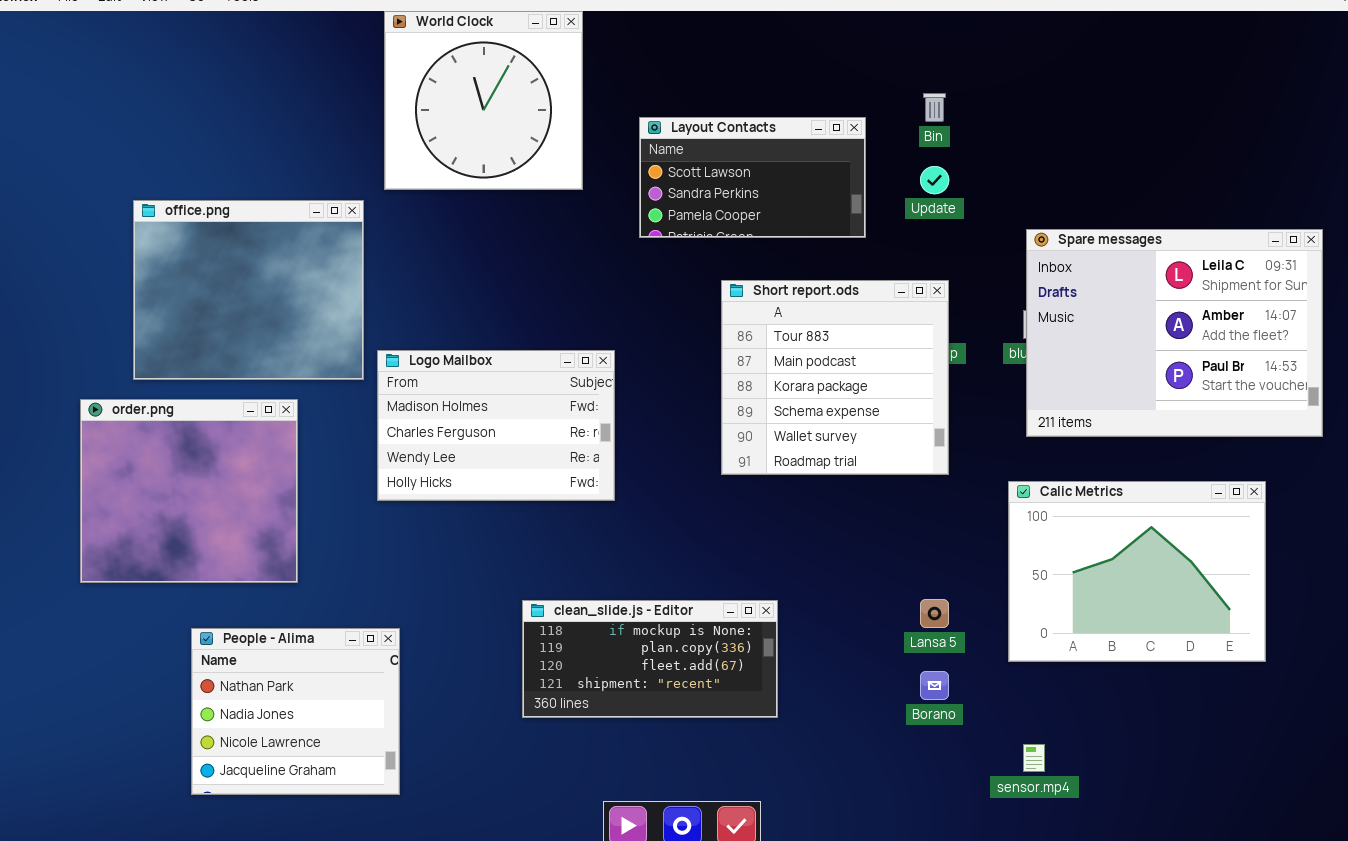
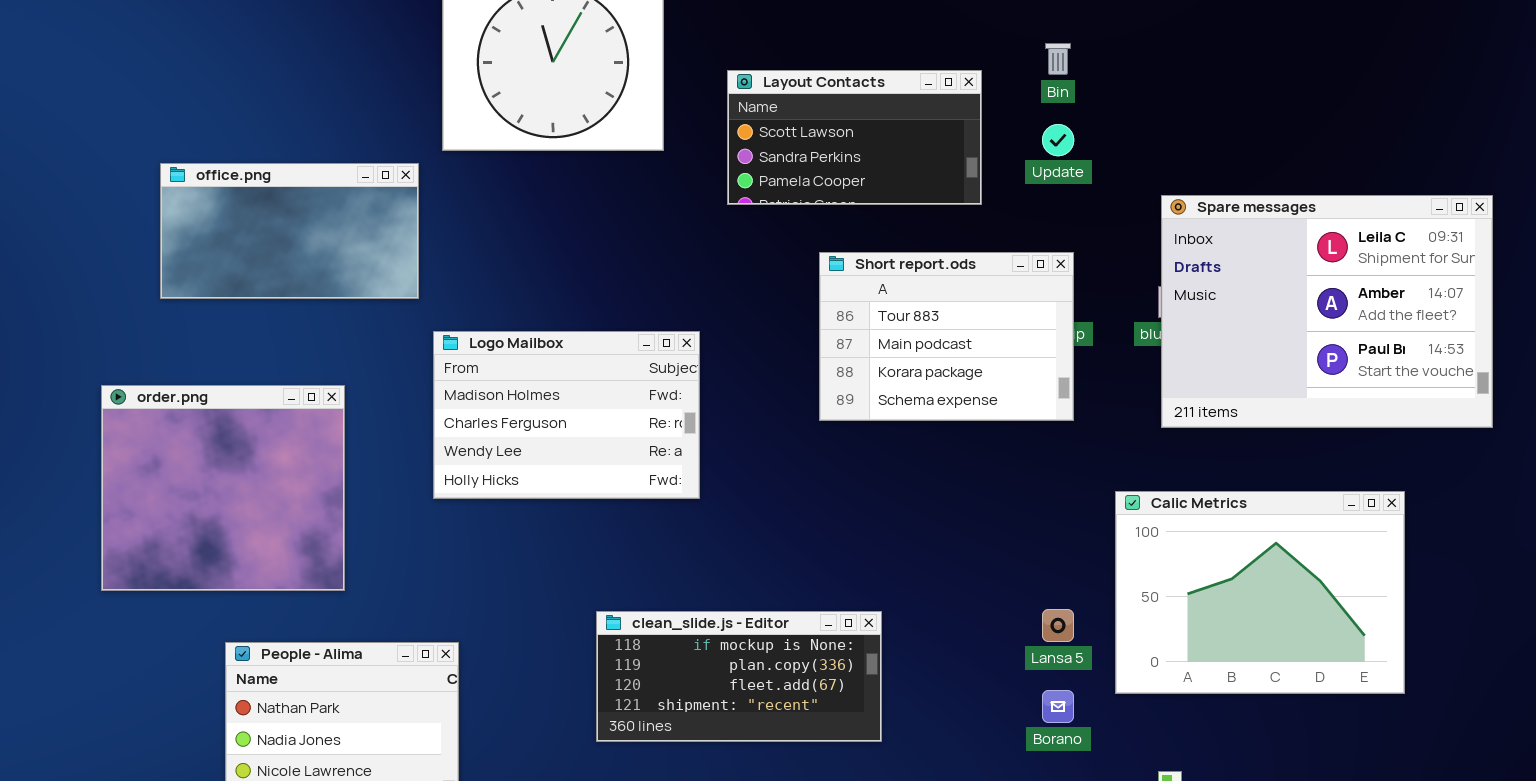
office.png: [133,200,364,380] -> [160,163,419,299], resized
Short report.ods: [721,280,949,475] -> [819,252,1074,421], resized
Calic Metrics: [1008,481,1266,662] -> [1115,491,1405,694], moved

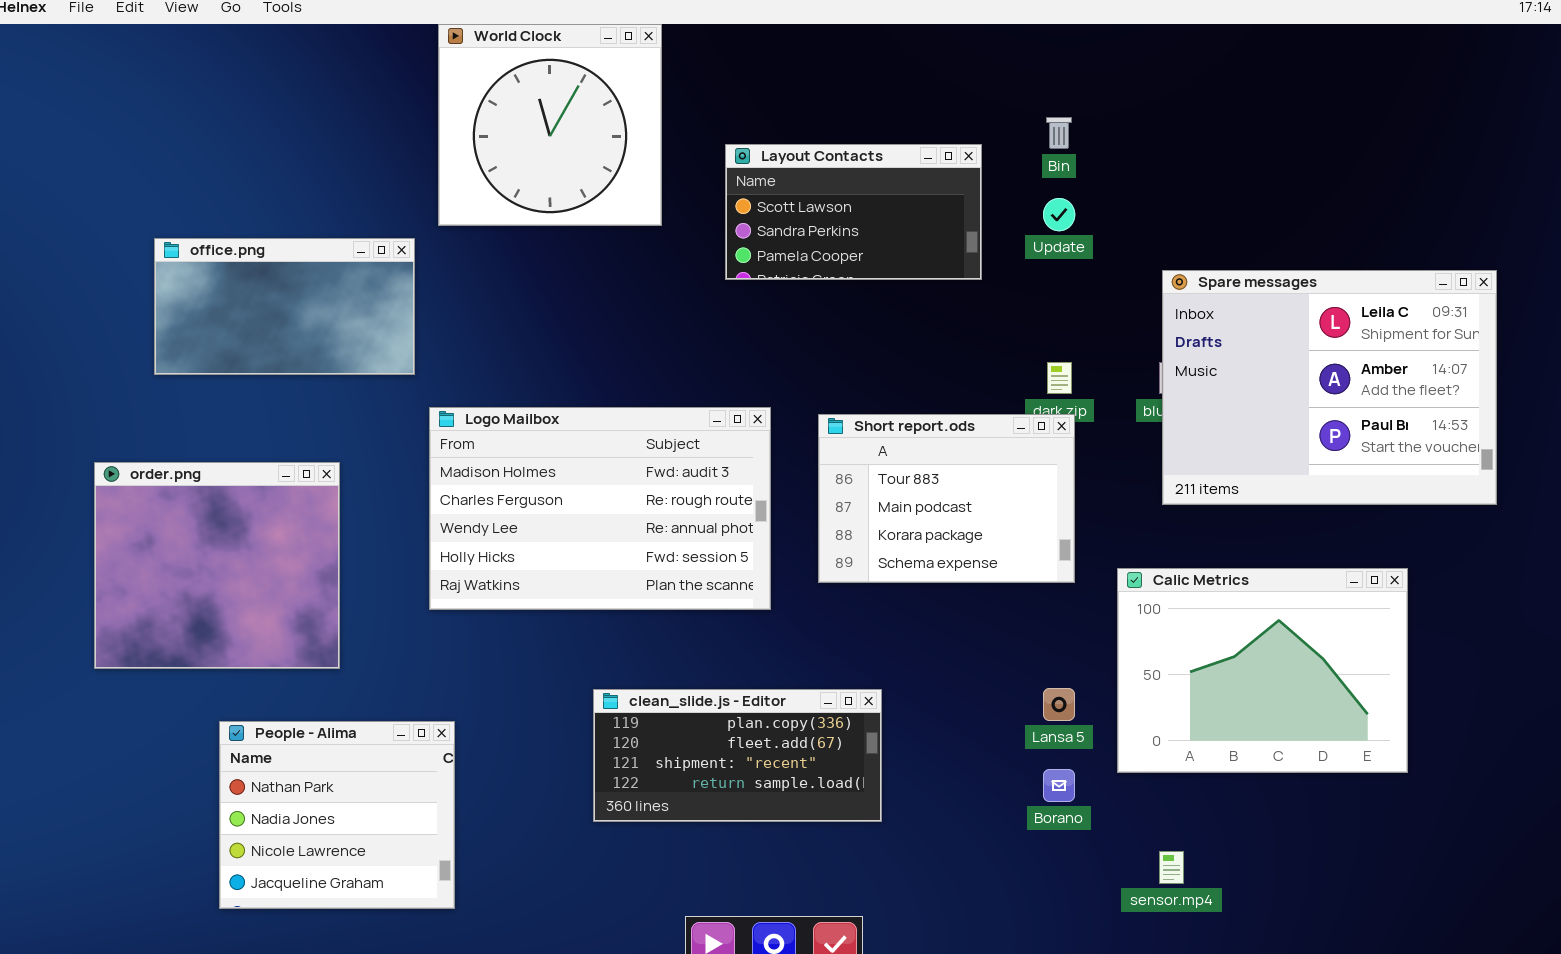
Short report.ods: [819,252,1074,421] -> [818,414,1075,583], moved
Logo Mailbox: [433,331,700,499] -> [429,407,771,610], resized
clean_slide.js - Editor: [596,611,882,742] -> [593,689,882,822], scrolled down 1 row

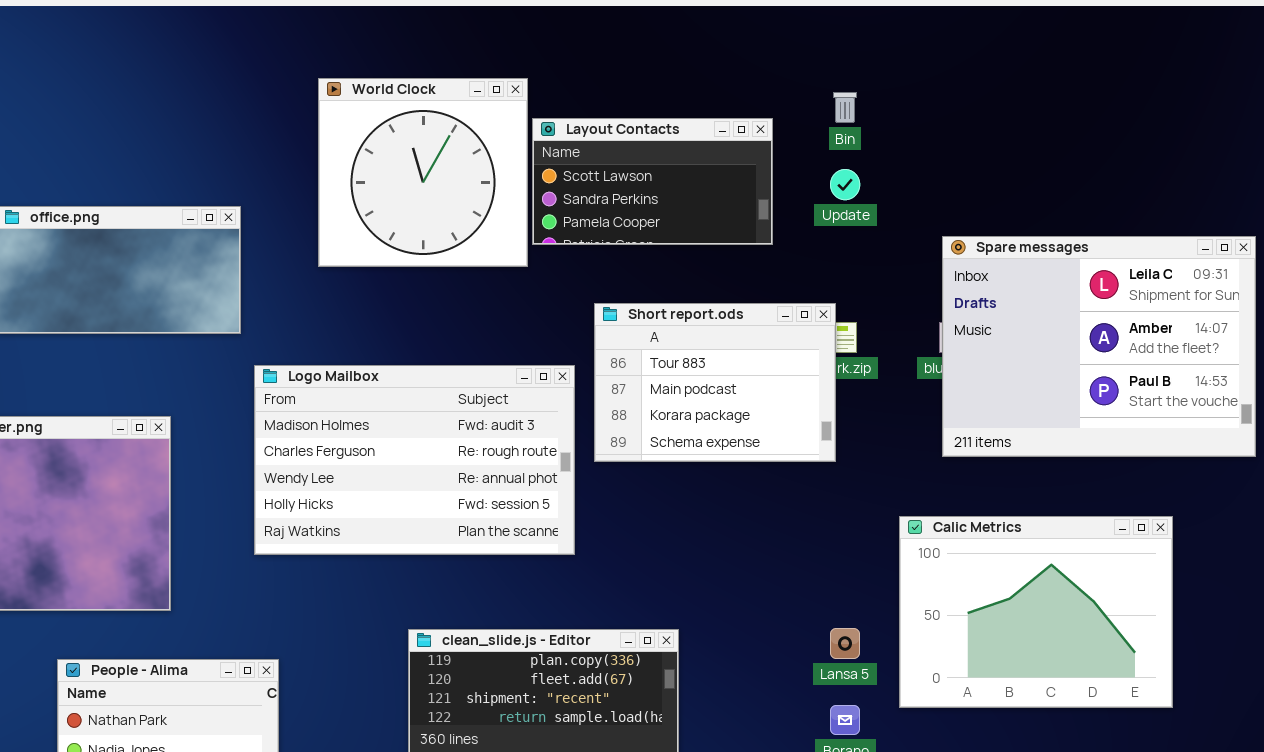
World Clock: [438,24,662,226] -> [318,78,528,267], moved
Short report.ods: [818,414,1075,583] -> [594,303,836,462], moved

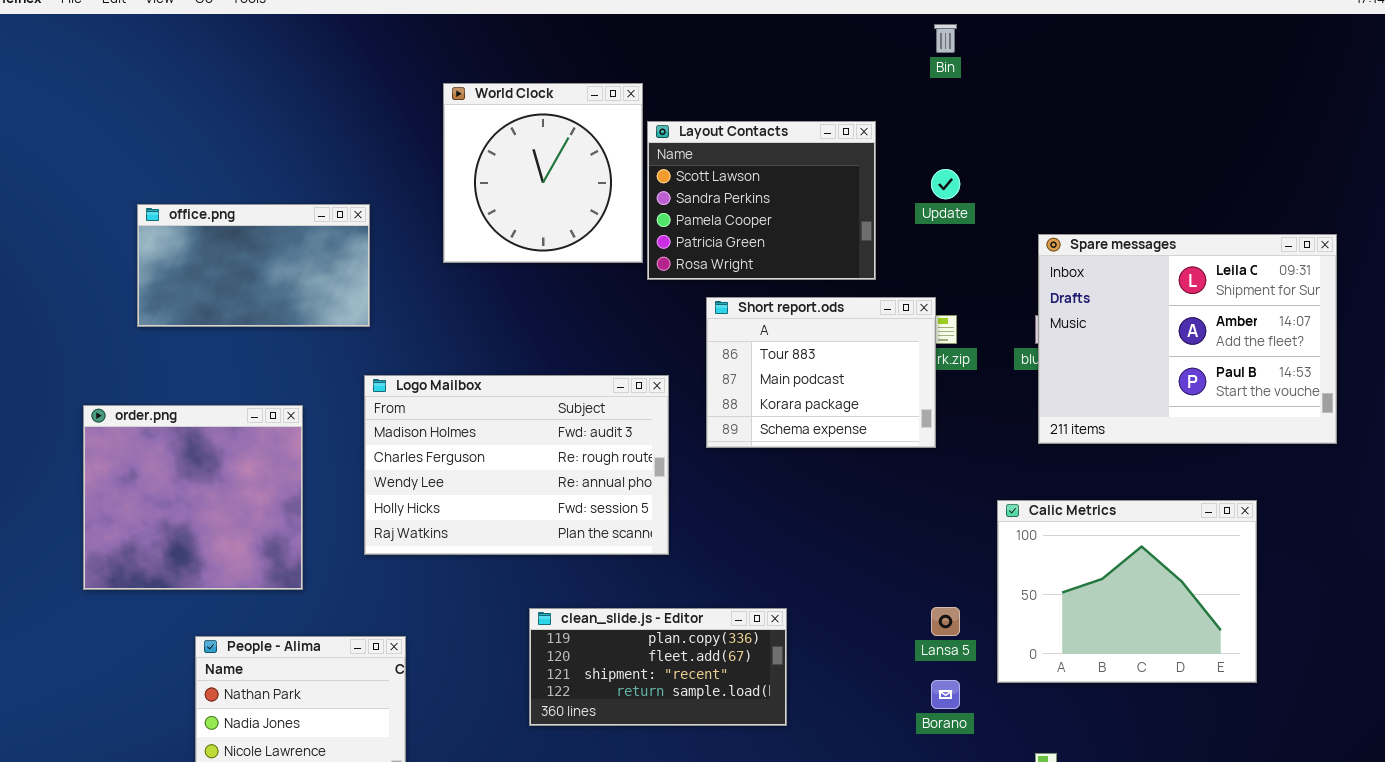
Bin: [833,92,857,123] -> [934,24,957,53], moved
Layout Contacts: [532,118,773,245] -> [647,121,876,280], resized
Logo Mailbox: [254,365,575,555] -> [364,375,669,555], moved

